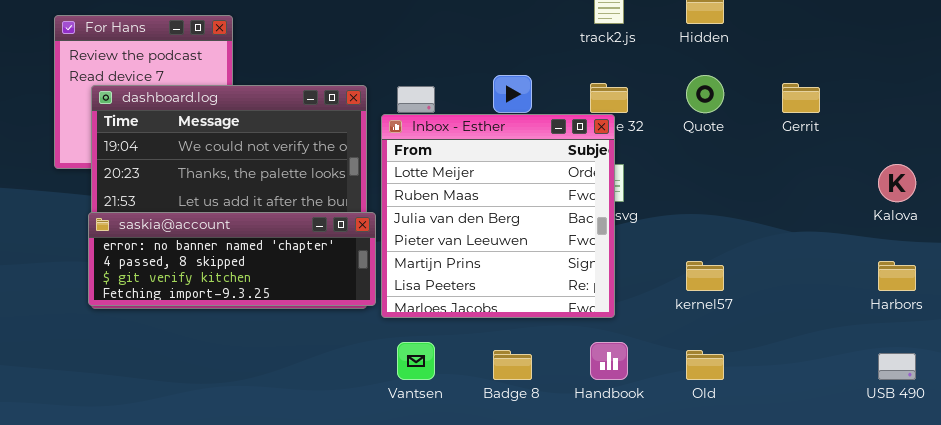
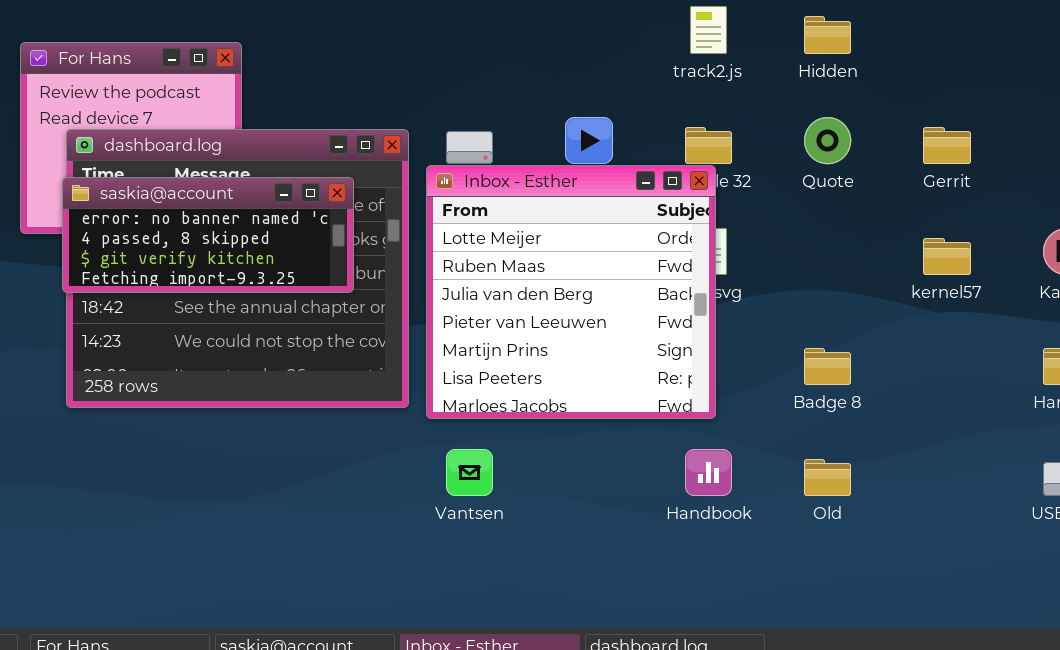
saskia@account: [88,212,376,306] -> [62,177,354,293], moved, resized
kernel57: [686,261,724,291] -> [923,238,971,275], moved
Badge 8: [493,350,532,380] -> [804,348,851,385], moved

